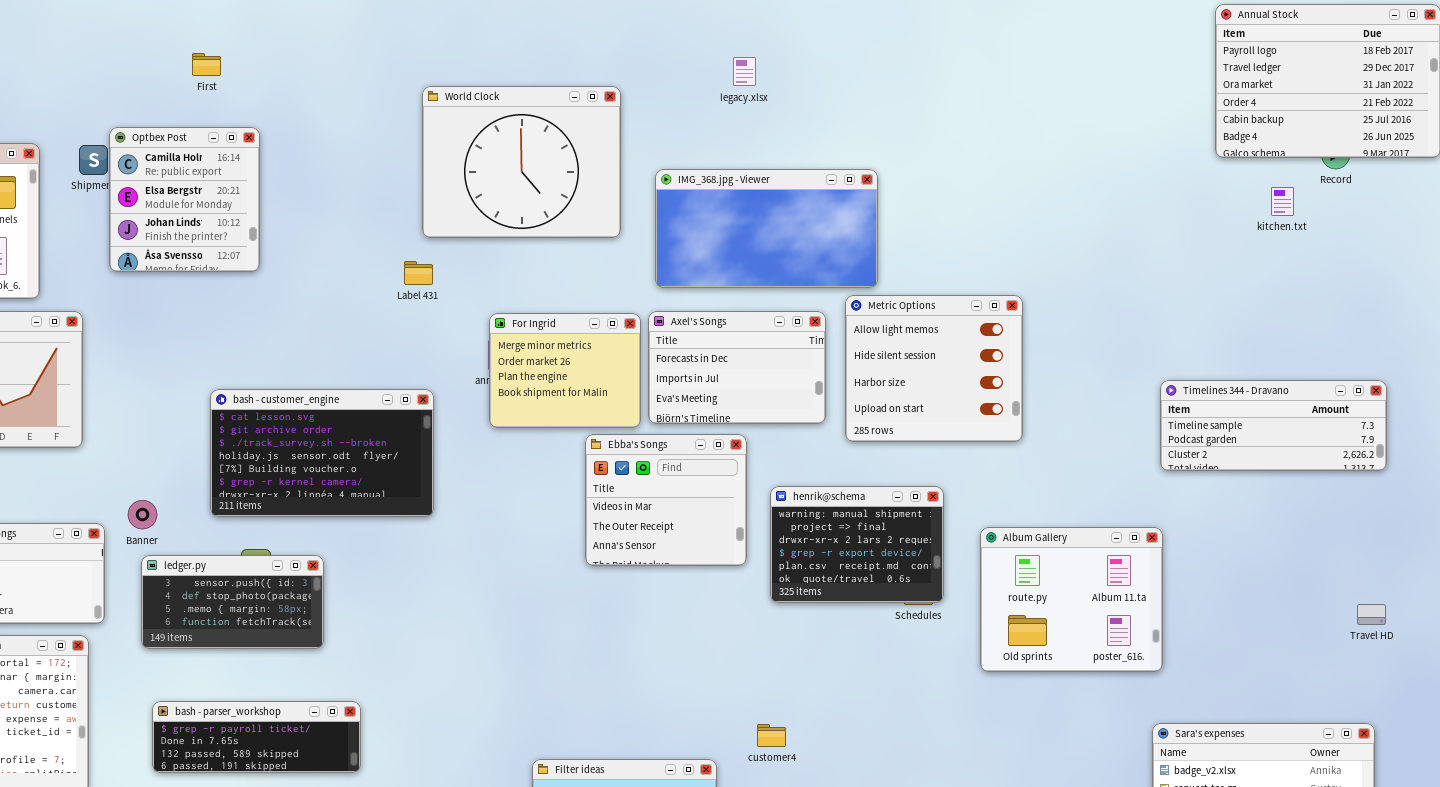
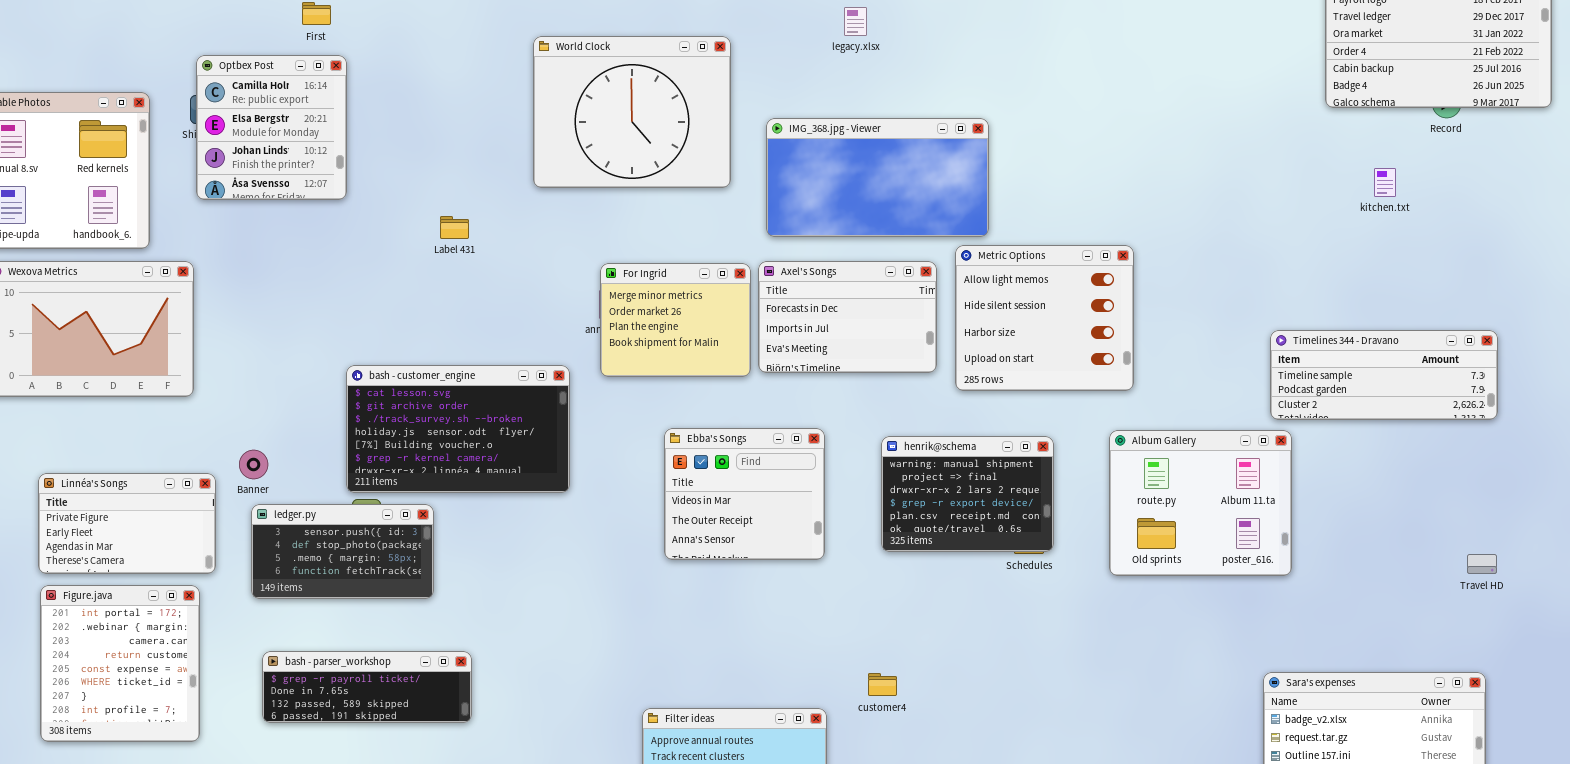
Optbex Post: [109,127,260,272] -> [196,55,347,200], moved
kitchen.txt: [1271,187,1294,216] -> [1374,168,1396,197], moved
Label 431: [404,261,433,285] -> [440,216,469,239], moved
bash - customer_engine: [210,389,434,517] -> [346,365,570,493], moved
Ebba's Songs: [585,434,747,566] -> [664,428,825,560], moved
Album Gallery: [980,527,1163,672] -> [1109,430,1292,576], moved

